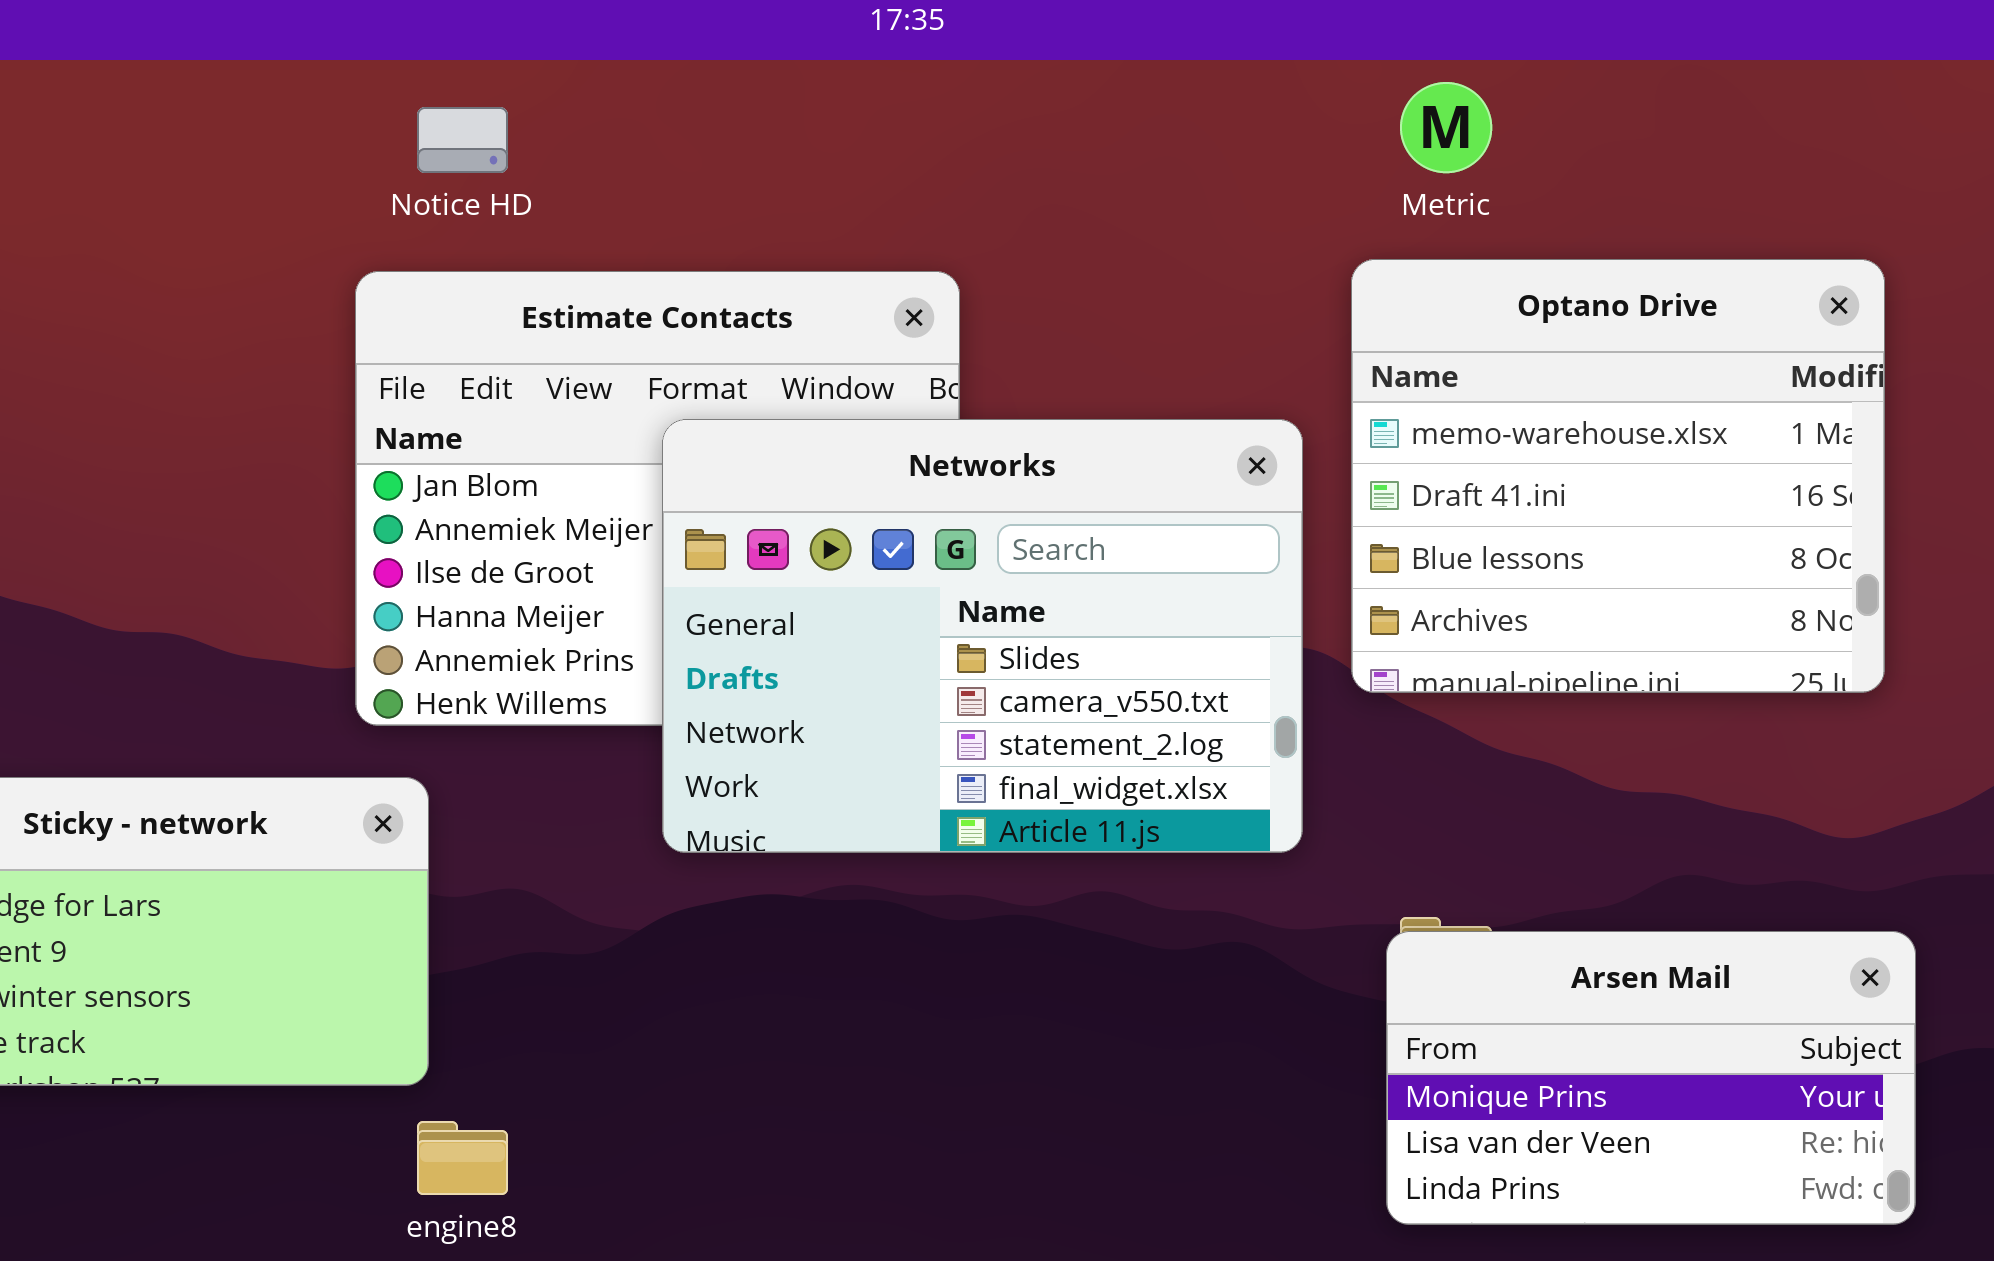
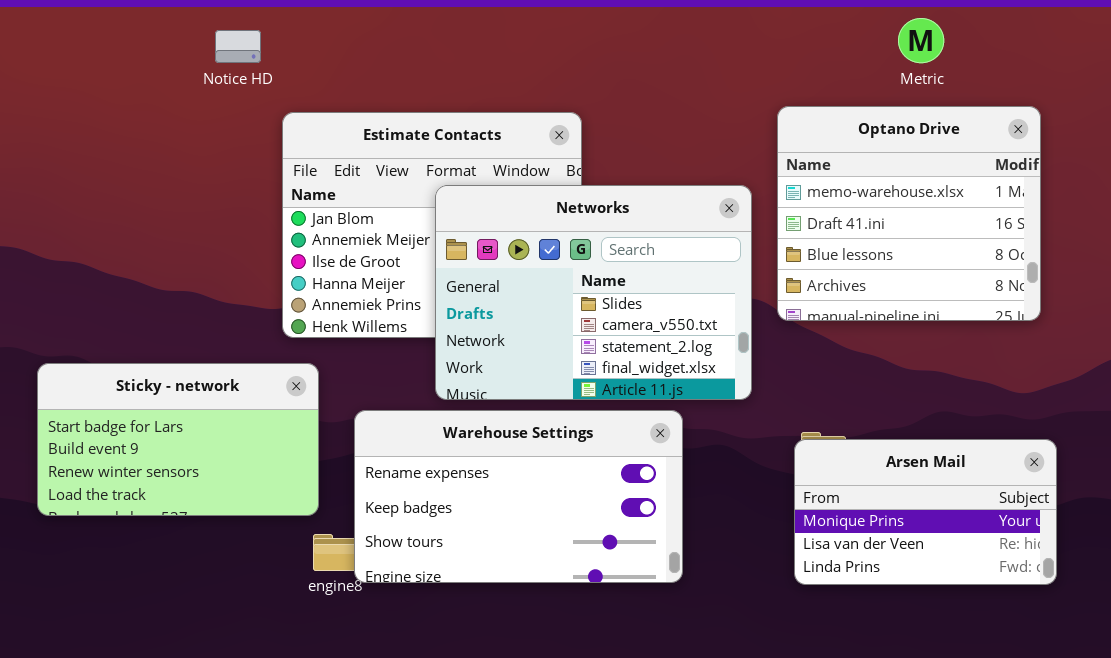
Metric: [1400,82,1492,173] -> [898,18,944,63], moved
Notice HD: [417,107,508,173] -> [215,30,261,63], moved
Warehouse Settings: none -> [354,410,683,583], opened

